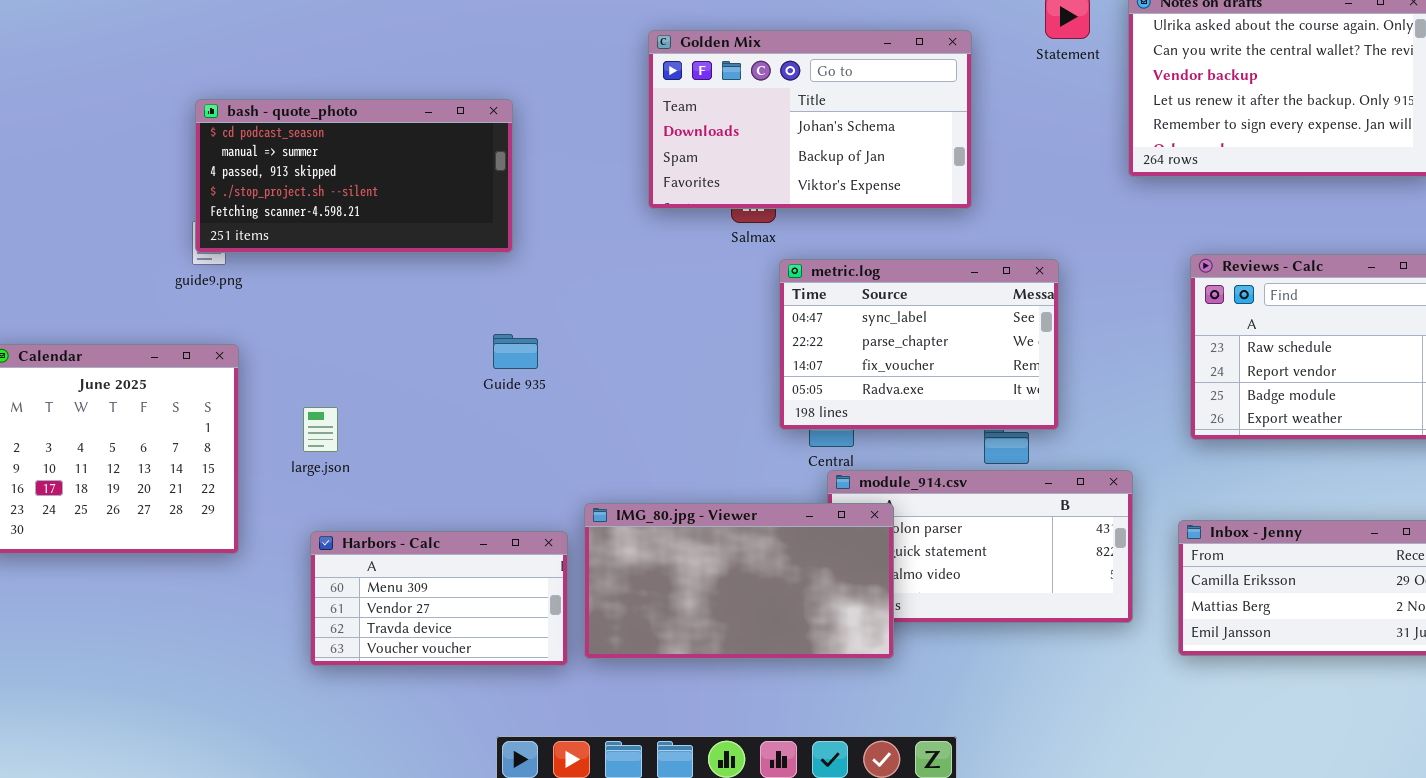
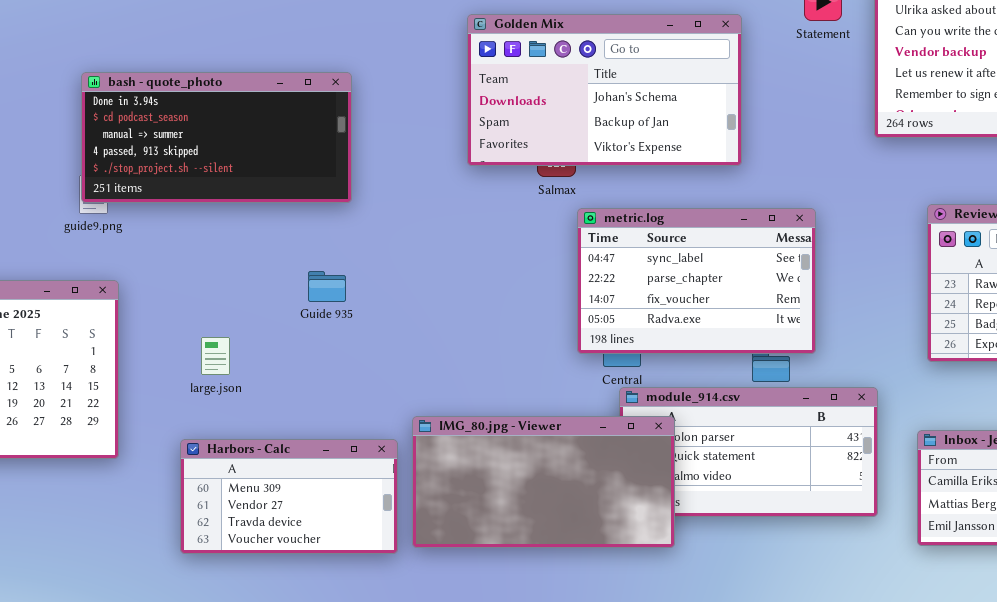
bash - quote_photo: [195,99,513,253] -> [81,72,352,203], scrolled up 1 row
Guide 935: [493,334,538,369] -> [308,271,346,302], moved
large.json: [303,407,338,452] -> [201,337,230,375], moved

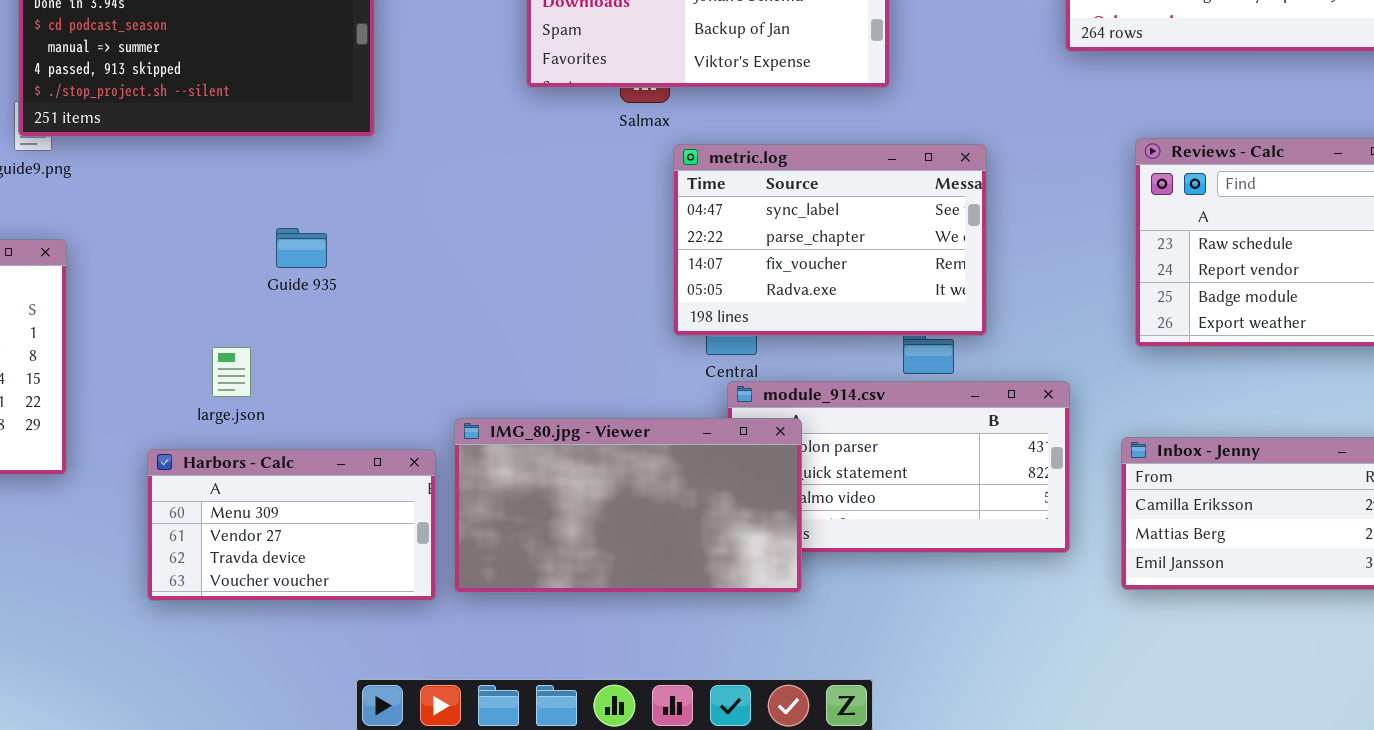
Guide 935: [308,271,346,302] -> [276,228,327,268], moved
large.json: [201,337,230,375] -> [212,347,251,397], moved

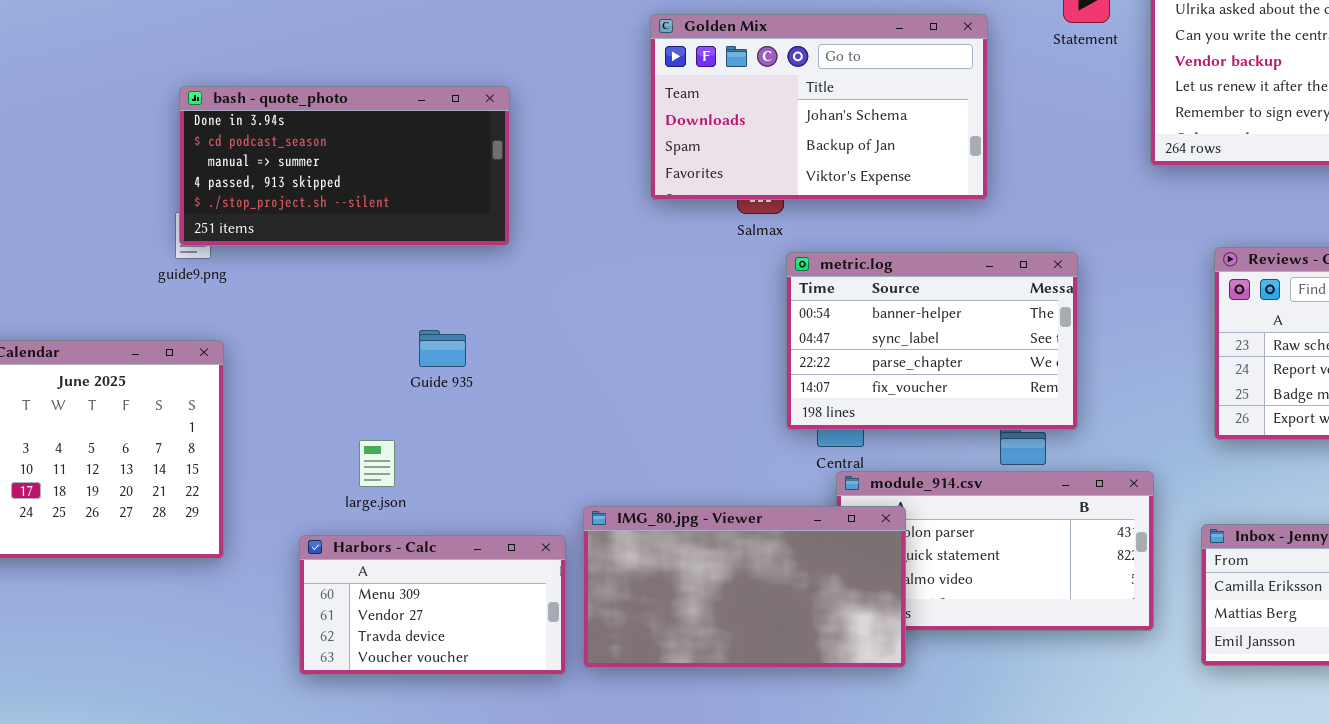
metric.log: [673,144,987,336] -> [786,252,1078,430], scrolled up 1 row

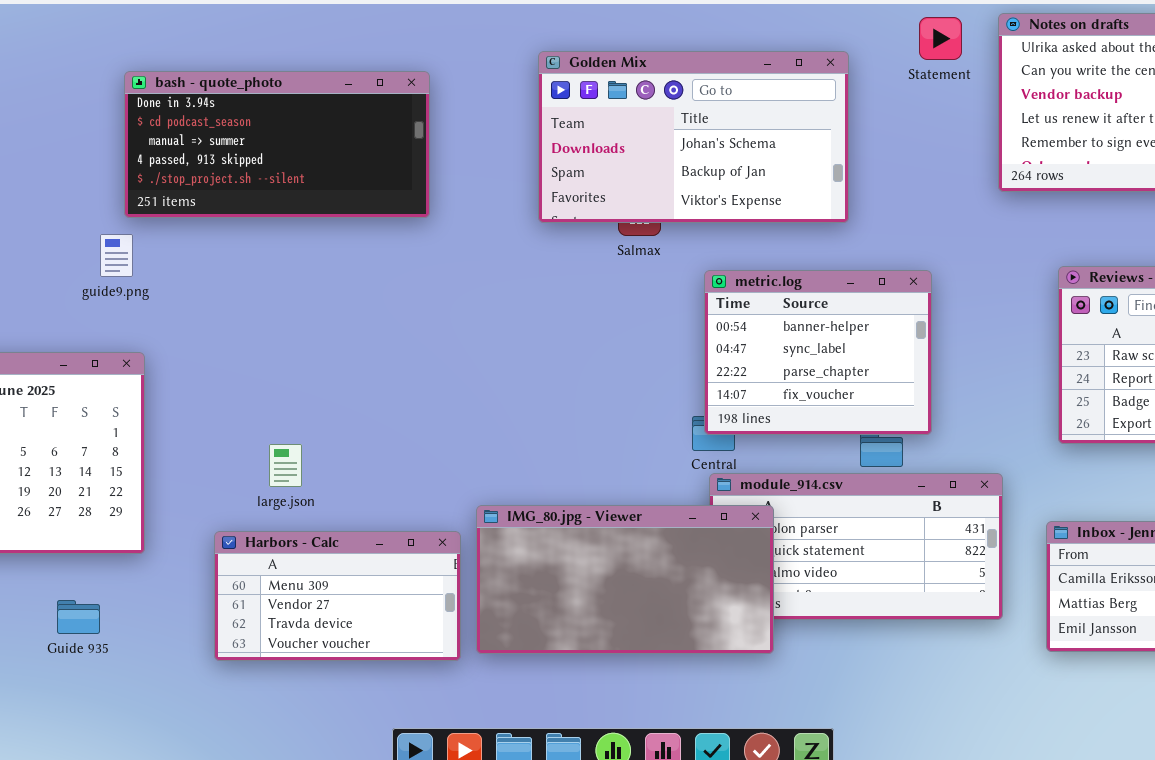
bash - quote_photo: [179,86,510,246] -> [124,71,430,218], moved
metric.log: [786,252,1078,430] -> [704,270,932,435], resized
Guide 935: [419,330,466,367] -> [57,600,100,634], moved

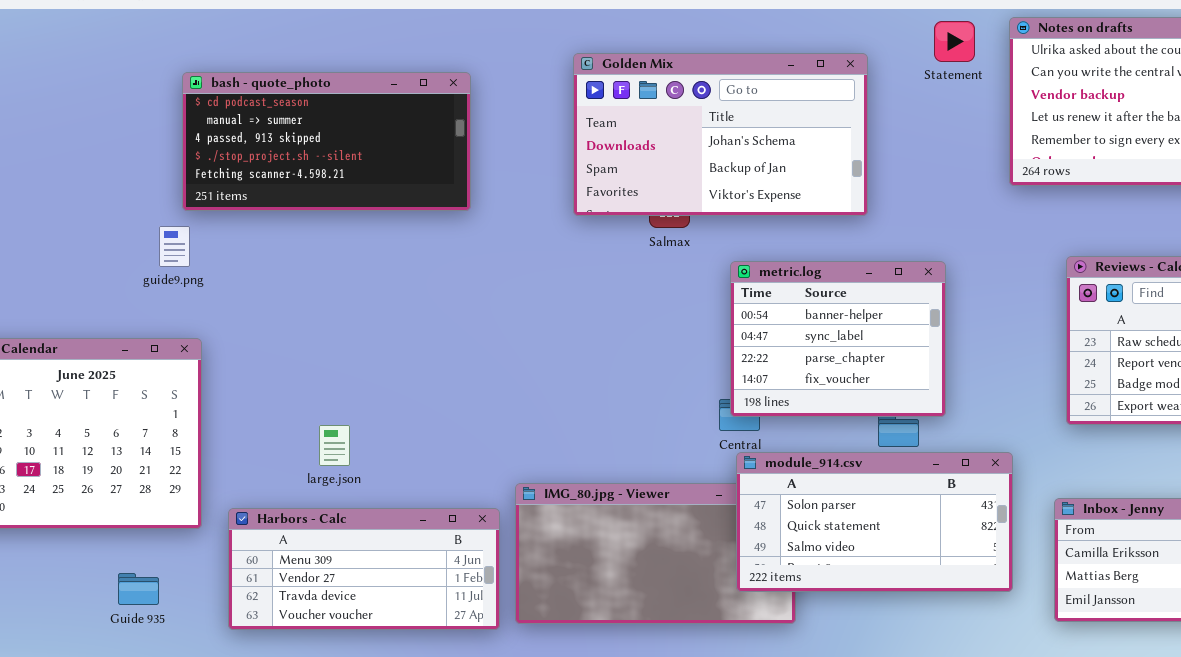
bash - quote_photo: [124,71,430,218] -> [182,72,471,211], scrolled down 1 row
module_914.csv: [709,473,1003,620] -> [736,452,1013,592], raised
Harbors - Calc: [214,531,461,661] -> [228,508,500,630], resized

